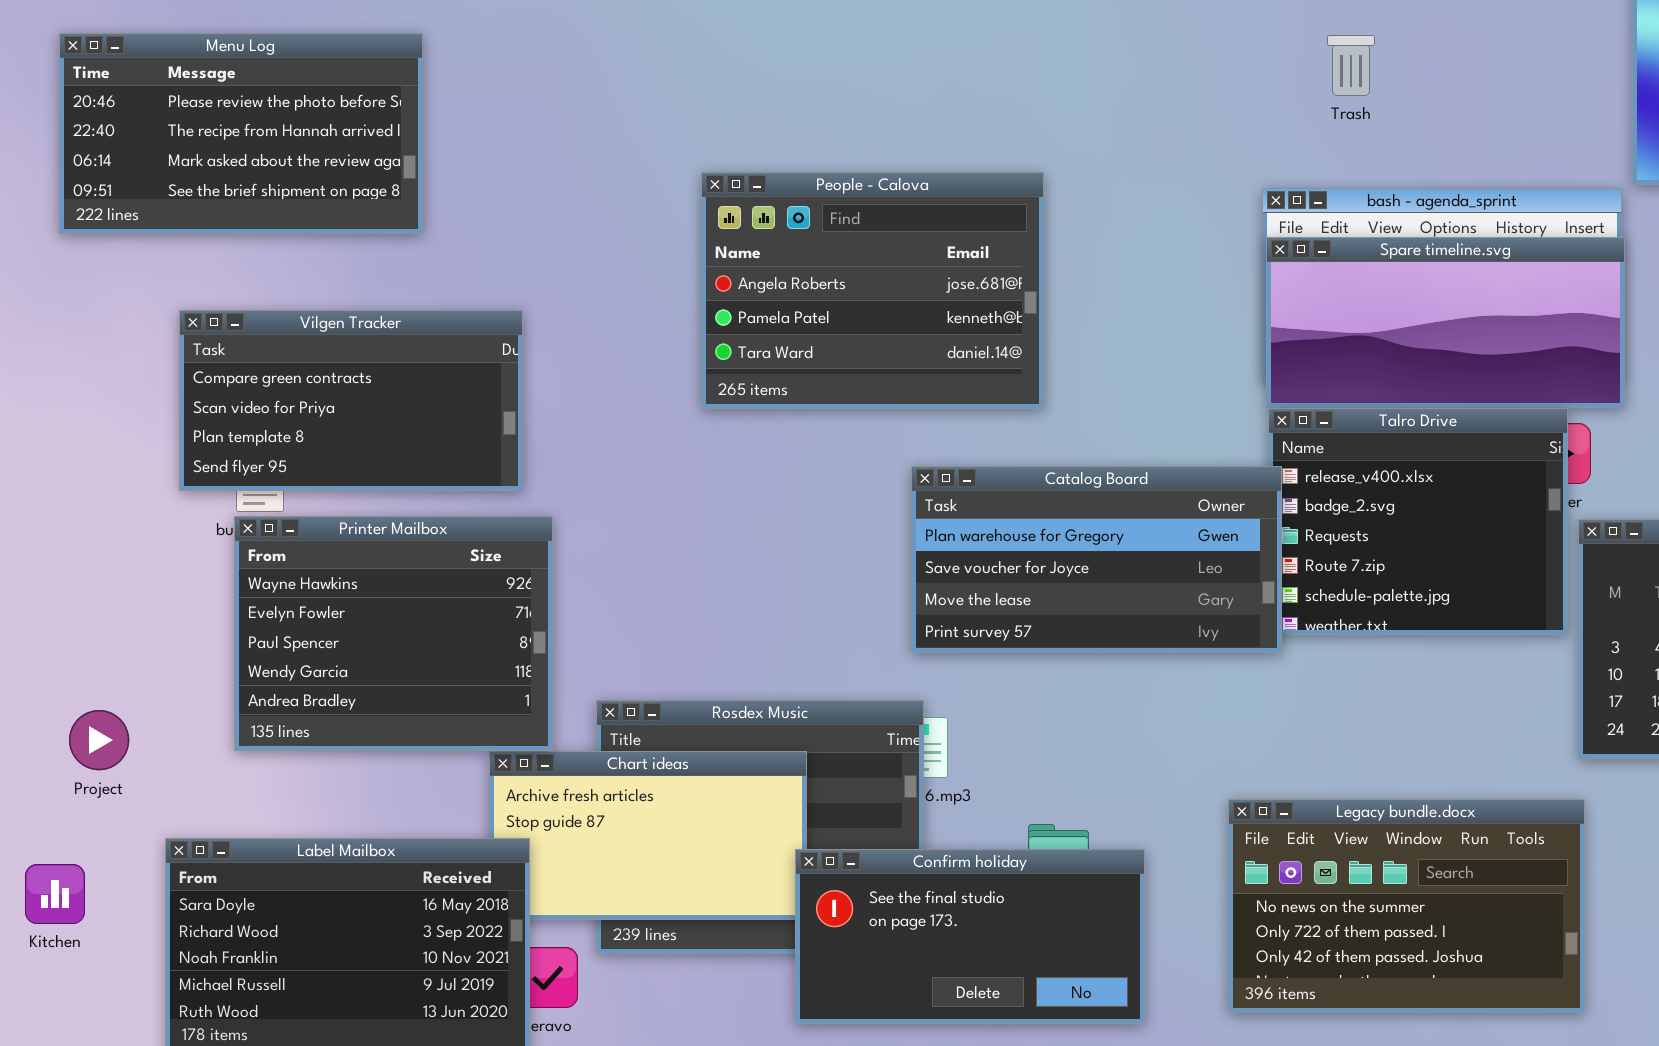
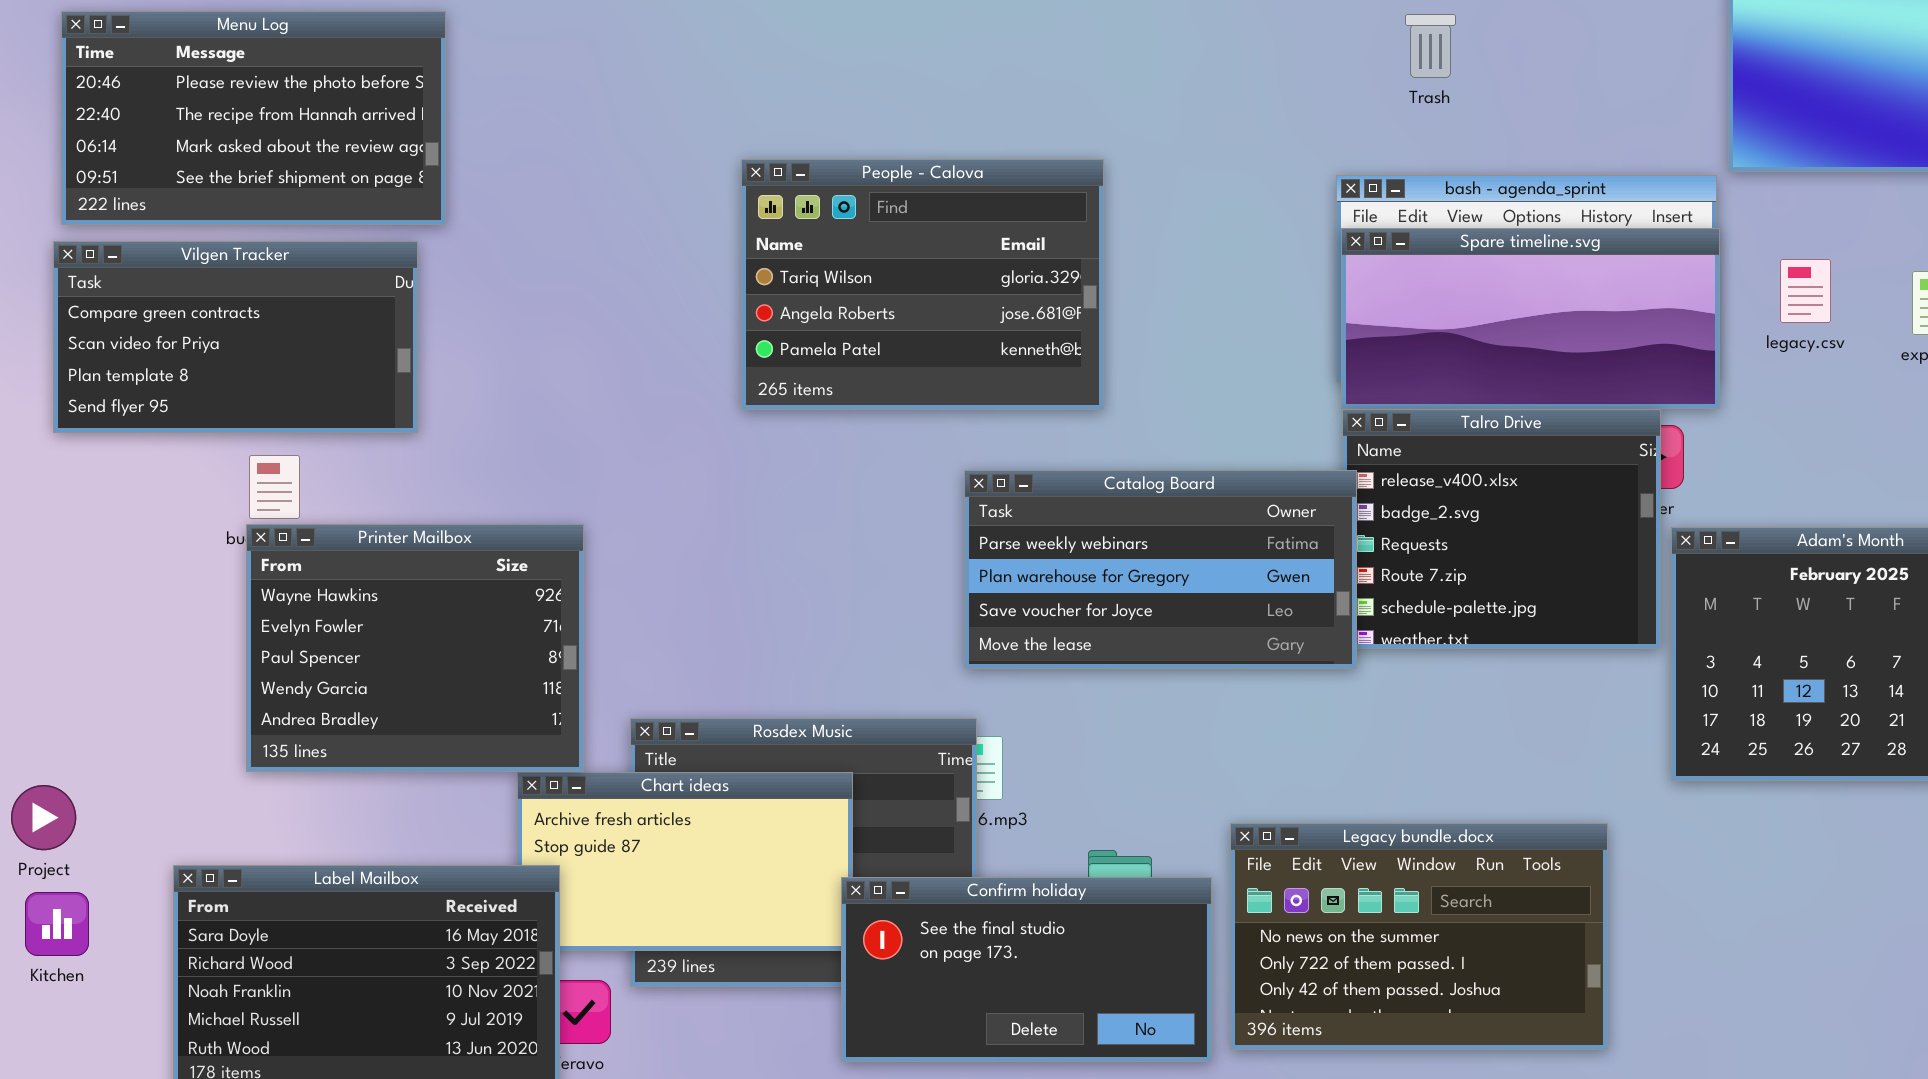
People - Calova: [701,172,1044,409] -> [741,159,1104,410], scrolled up 1 row
Vilgen Tracker: [179,310,523,491] -> [53,241,418,433], moved
Catalog Board: [911,466,1282,653] -> [964,470,1357,669], scrolled up 1 row
Project: [69,710,129,770] -> [11,785,76,850], moved
Legacy bundle.docx: [1228,799,1585,1013] -> [1230,823,1608,1050], moved

